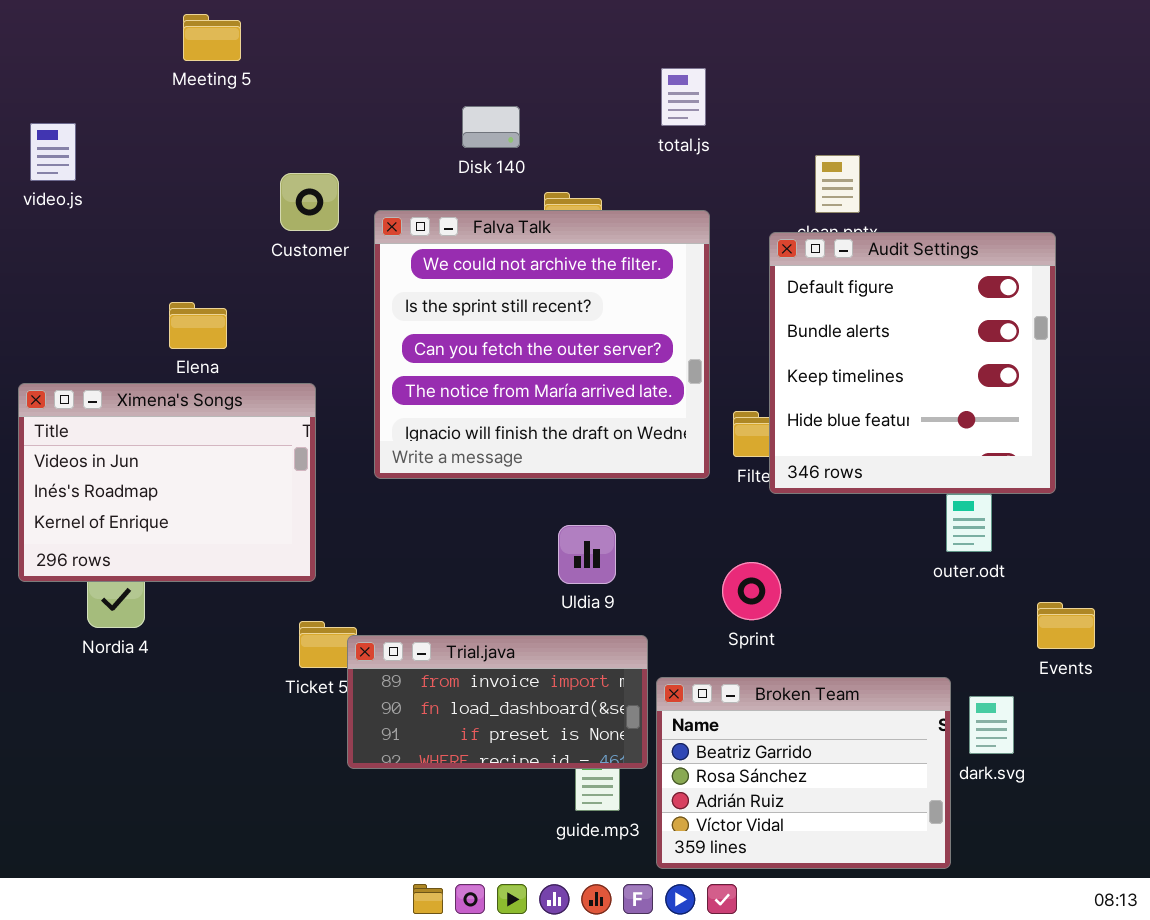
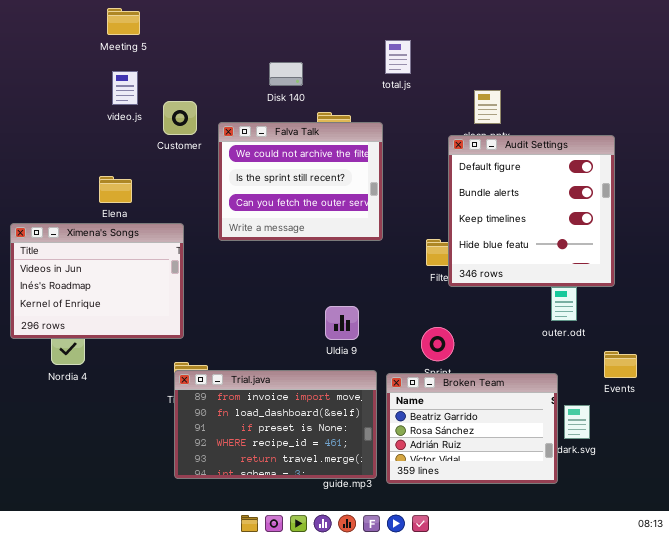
video.js: [30,123,76,181] -> [112,71,138,105], moved
Falva Talk: [374,210,710,479] -> [218,122,383,241], resized
Trial.java: [347,635,648,769] -> [174,370,377,479], resized
Broken Team: [656,677,951,869] -> [386,373,558,484], moved

